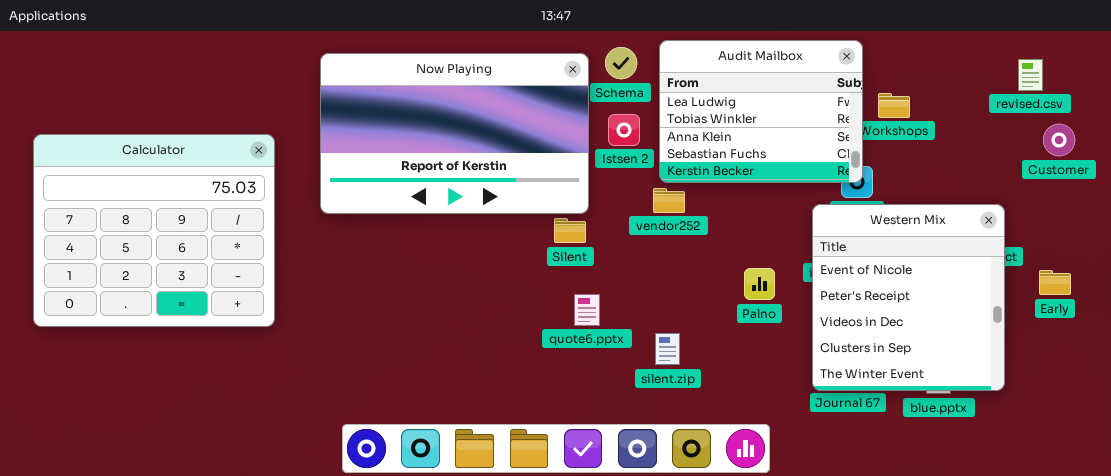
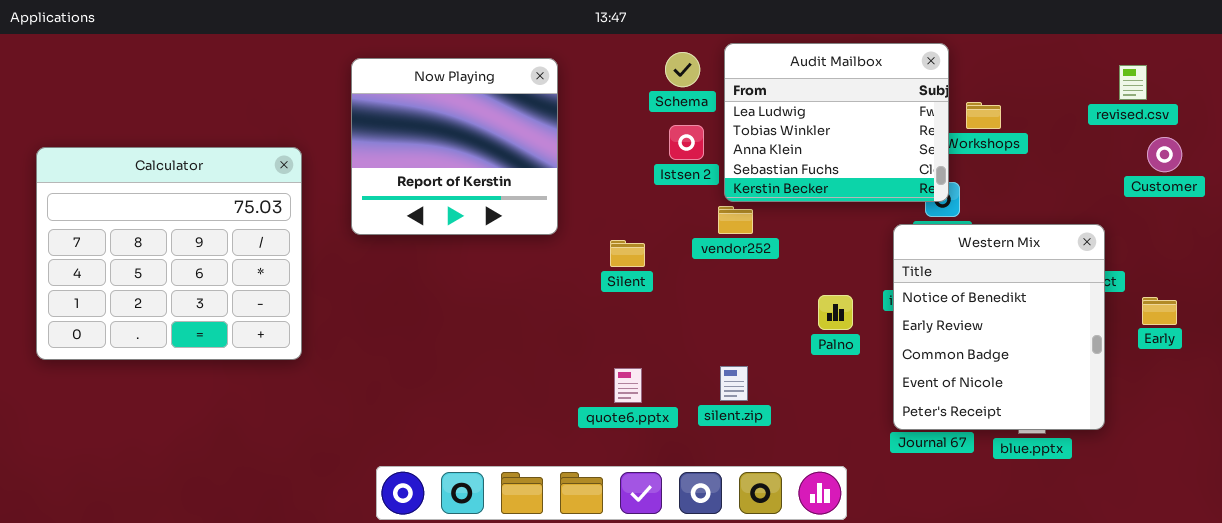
Now Playing: [320,53,589,214] -> [351,58,558,235], resized
Western Mix: [812,204,1005,391] -> [893,224,1105,430], scrolled up 3 rows
quote6.pptx: [574,294,600,326] -> [614,368,642,403], moved

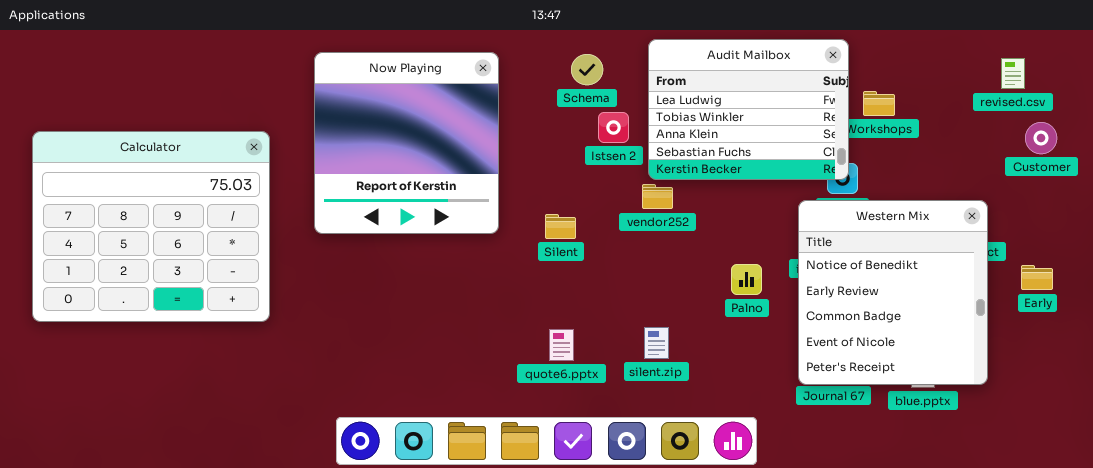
Schema: [665,52,700,87] -> [571,54,603,85], moved
Now Playing: [351,58,558,235] -> [314,52,499,234], resized

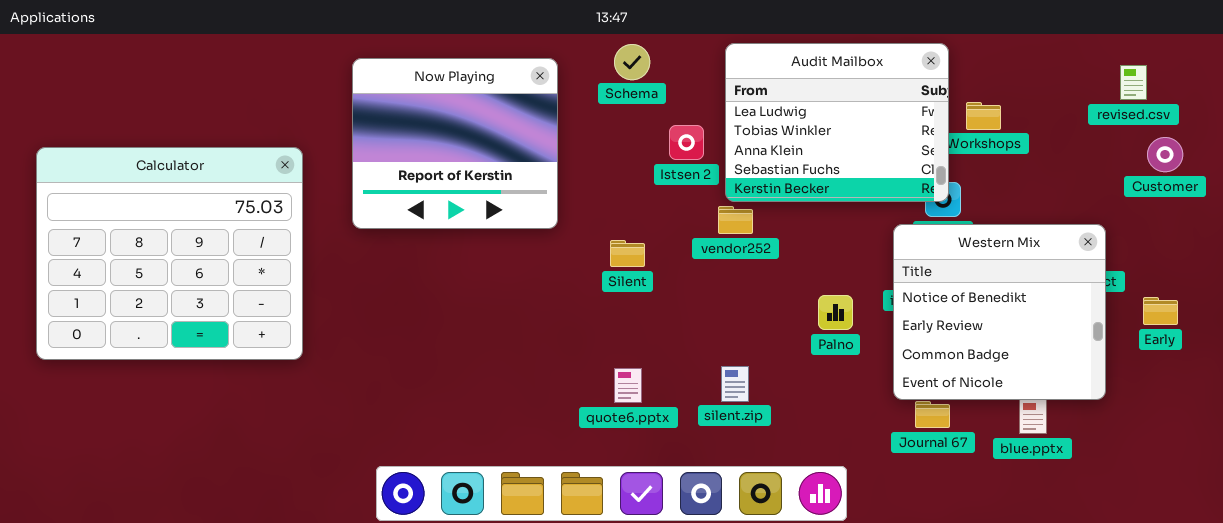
Now Playing: [314,52,499,234] -> [352,58,558,229], resized
Schema: [571,54,603,85] -> [614,44,650,80], moved
Western Mix: [798,200,988,385] -> [893,224,1106,400], resized

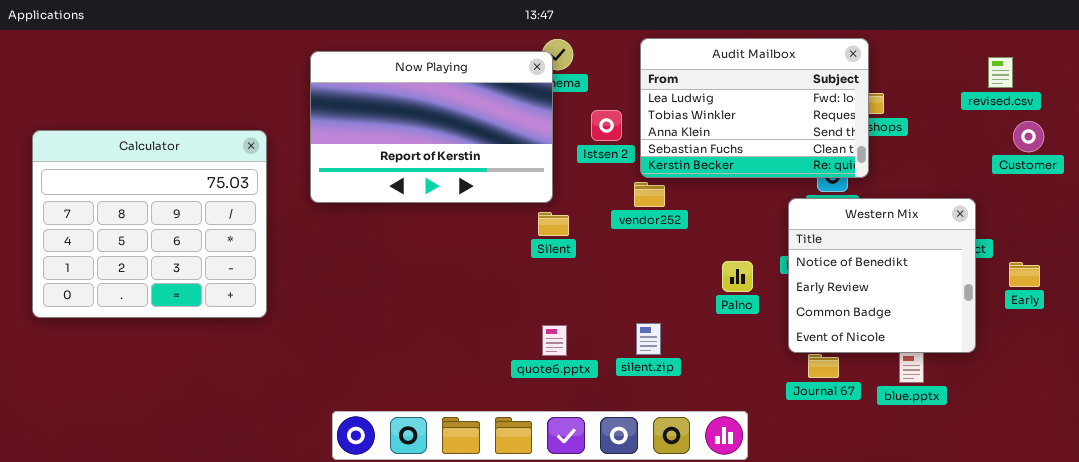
Audit Mailbox: [725,43,949,202] -> [640,38,869,178], resized
Now Playing: [352,58,558,229] -> [310,51,553,203], resized

